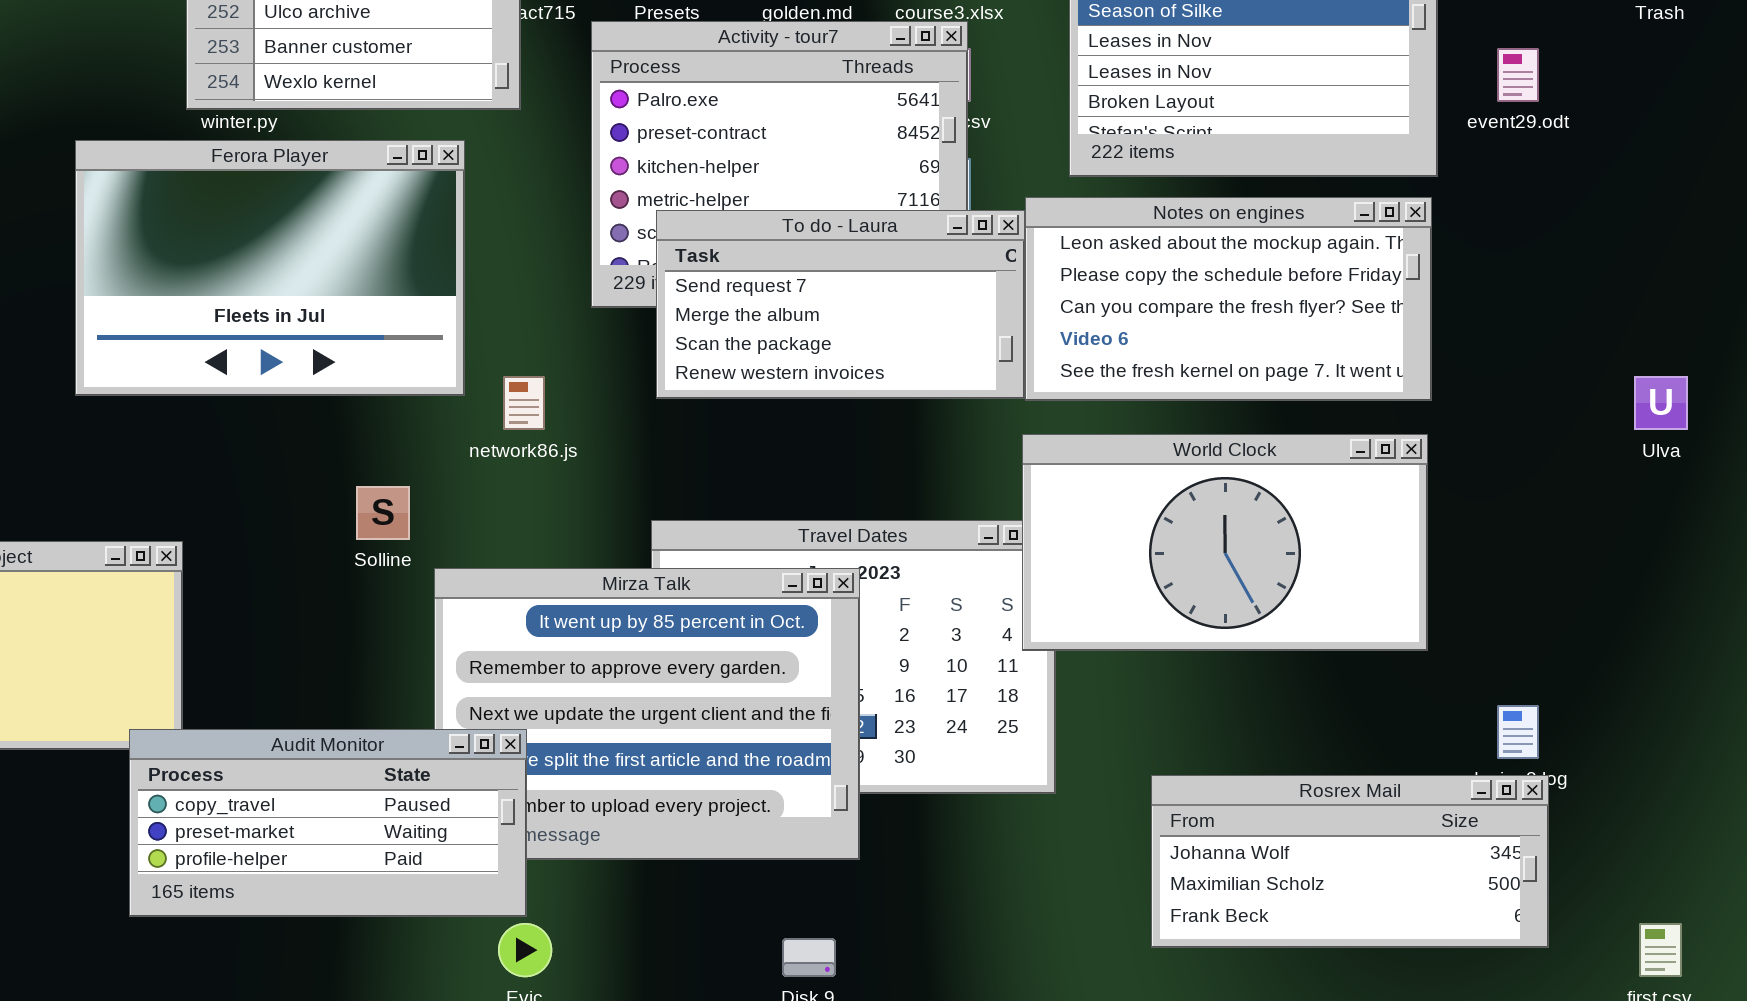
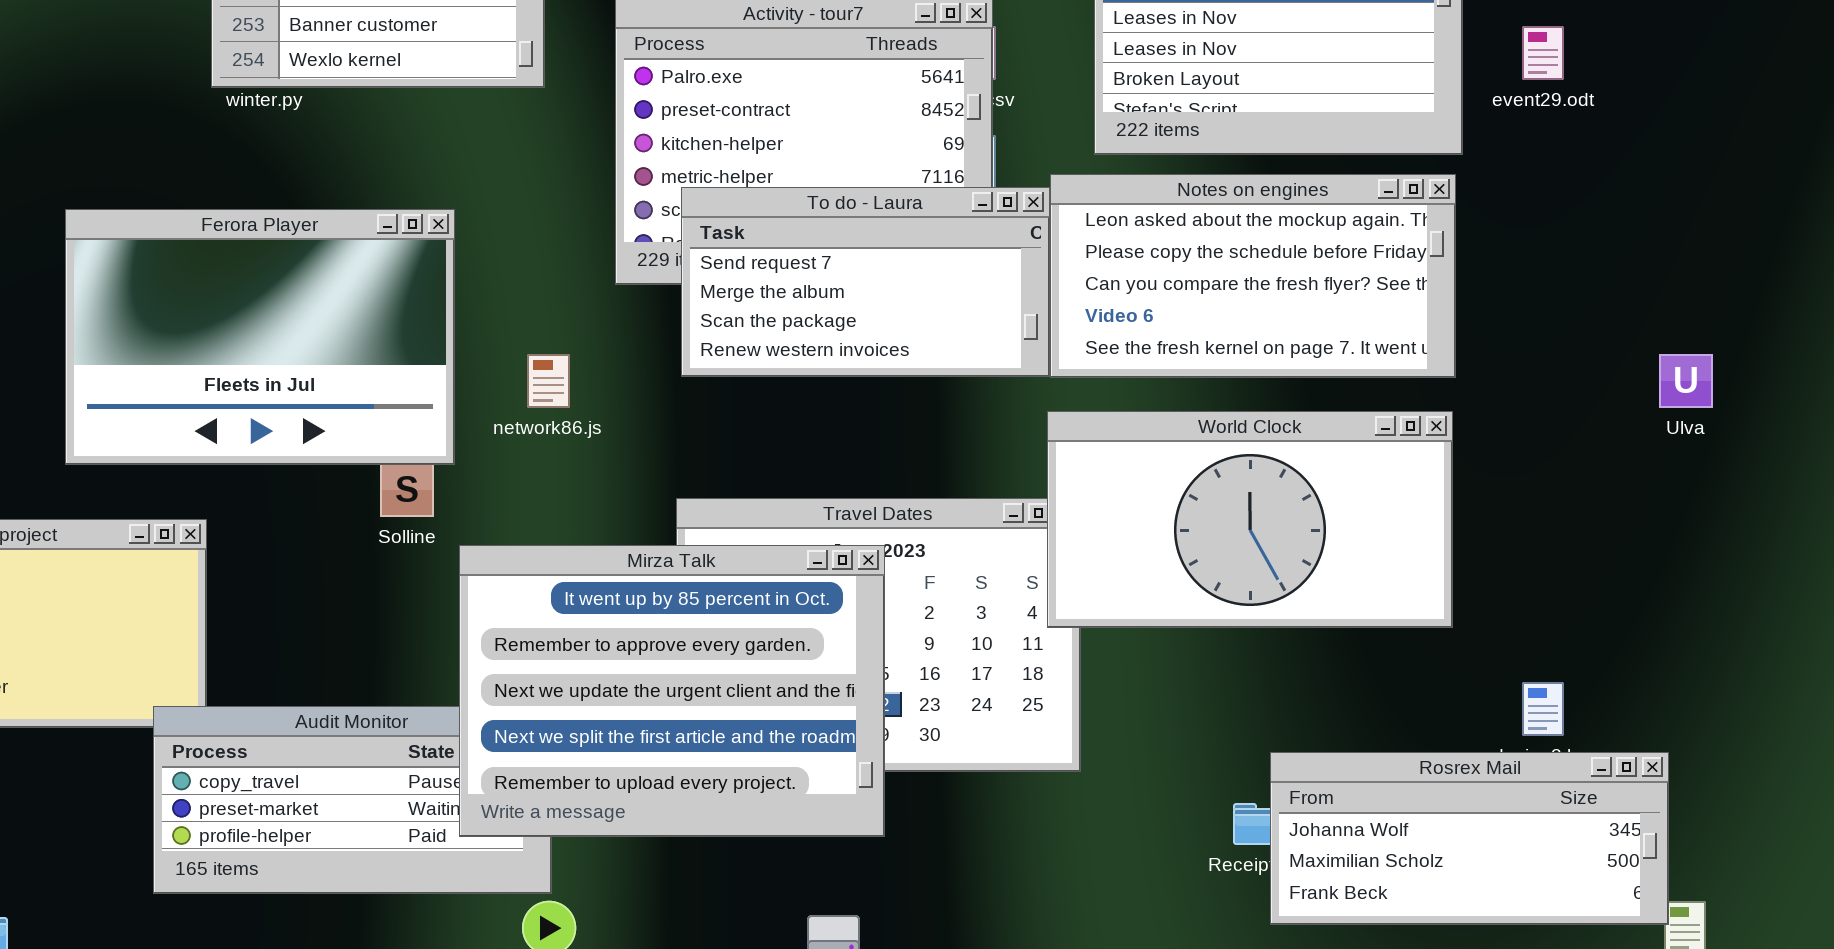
Ferora Player: [75,140,465,396] -> [65,209,455,465], moved
Mirza Talk: [434,568,860,860] -> [459,545,885,837], raised
Rosrex Mail: [1151,775,1549,948] -> [1270,752,1669,925], moved

